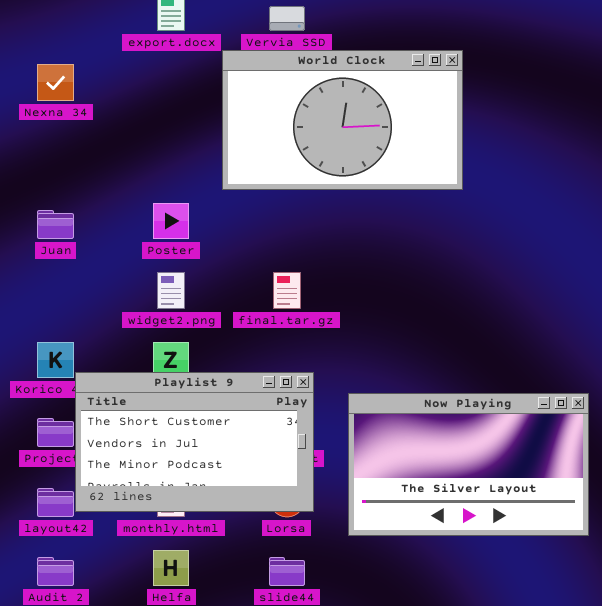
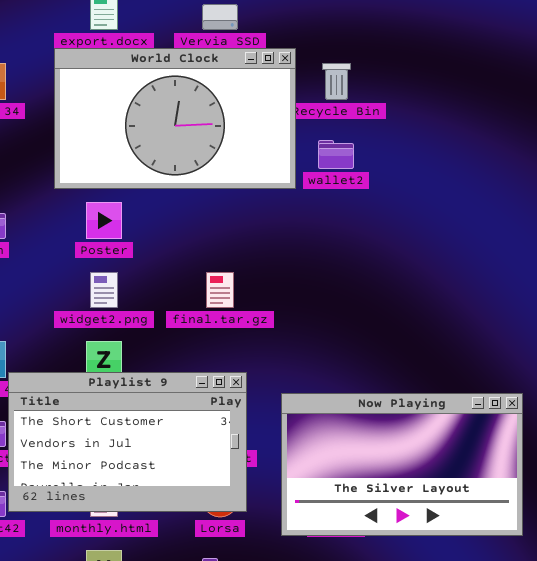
World Clock: [222,50,463,190] -> [54,48,296,189], moved

